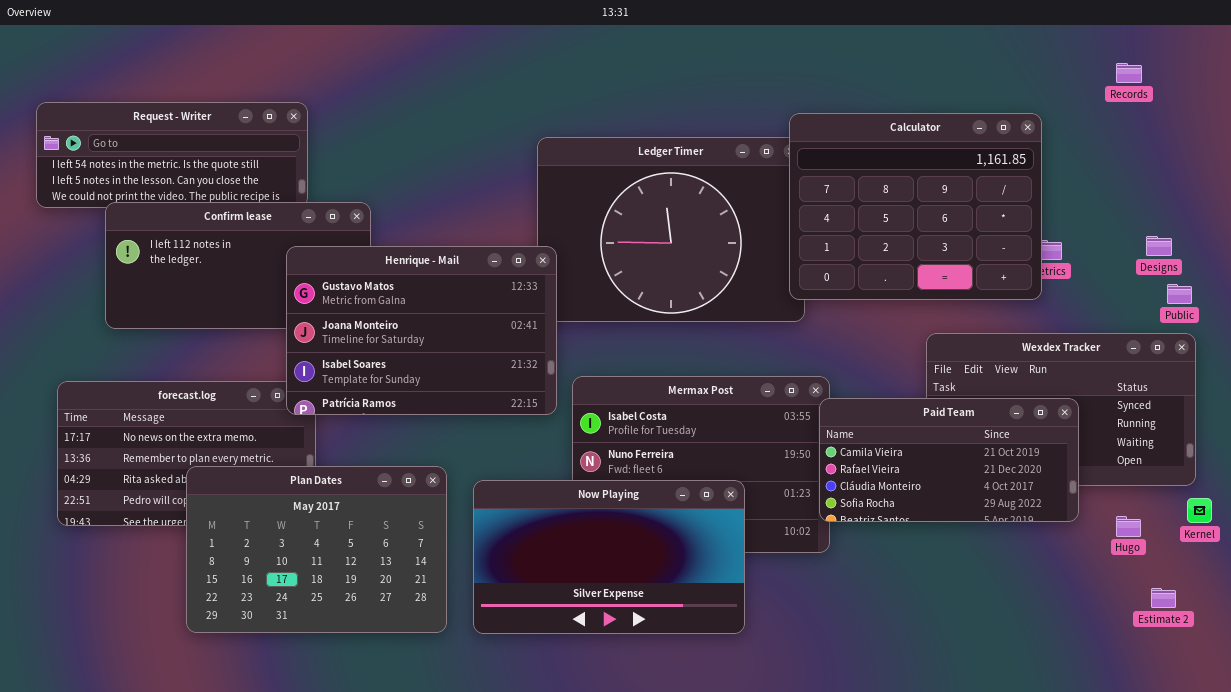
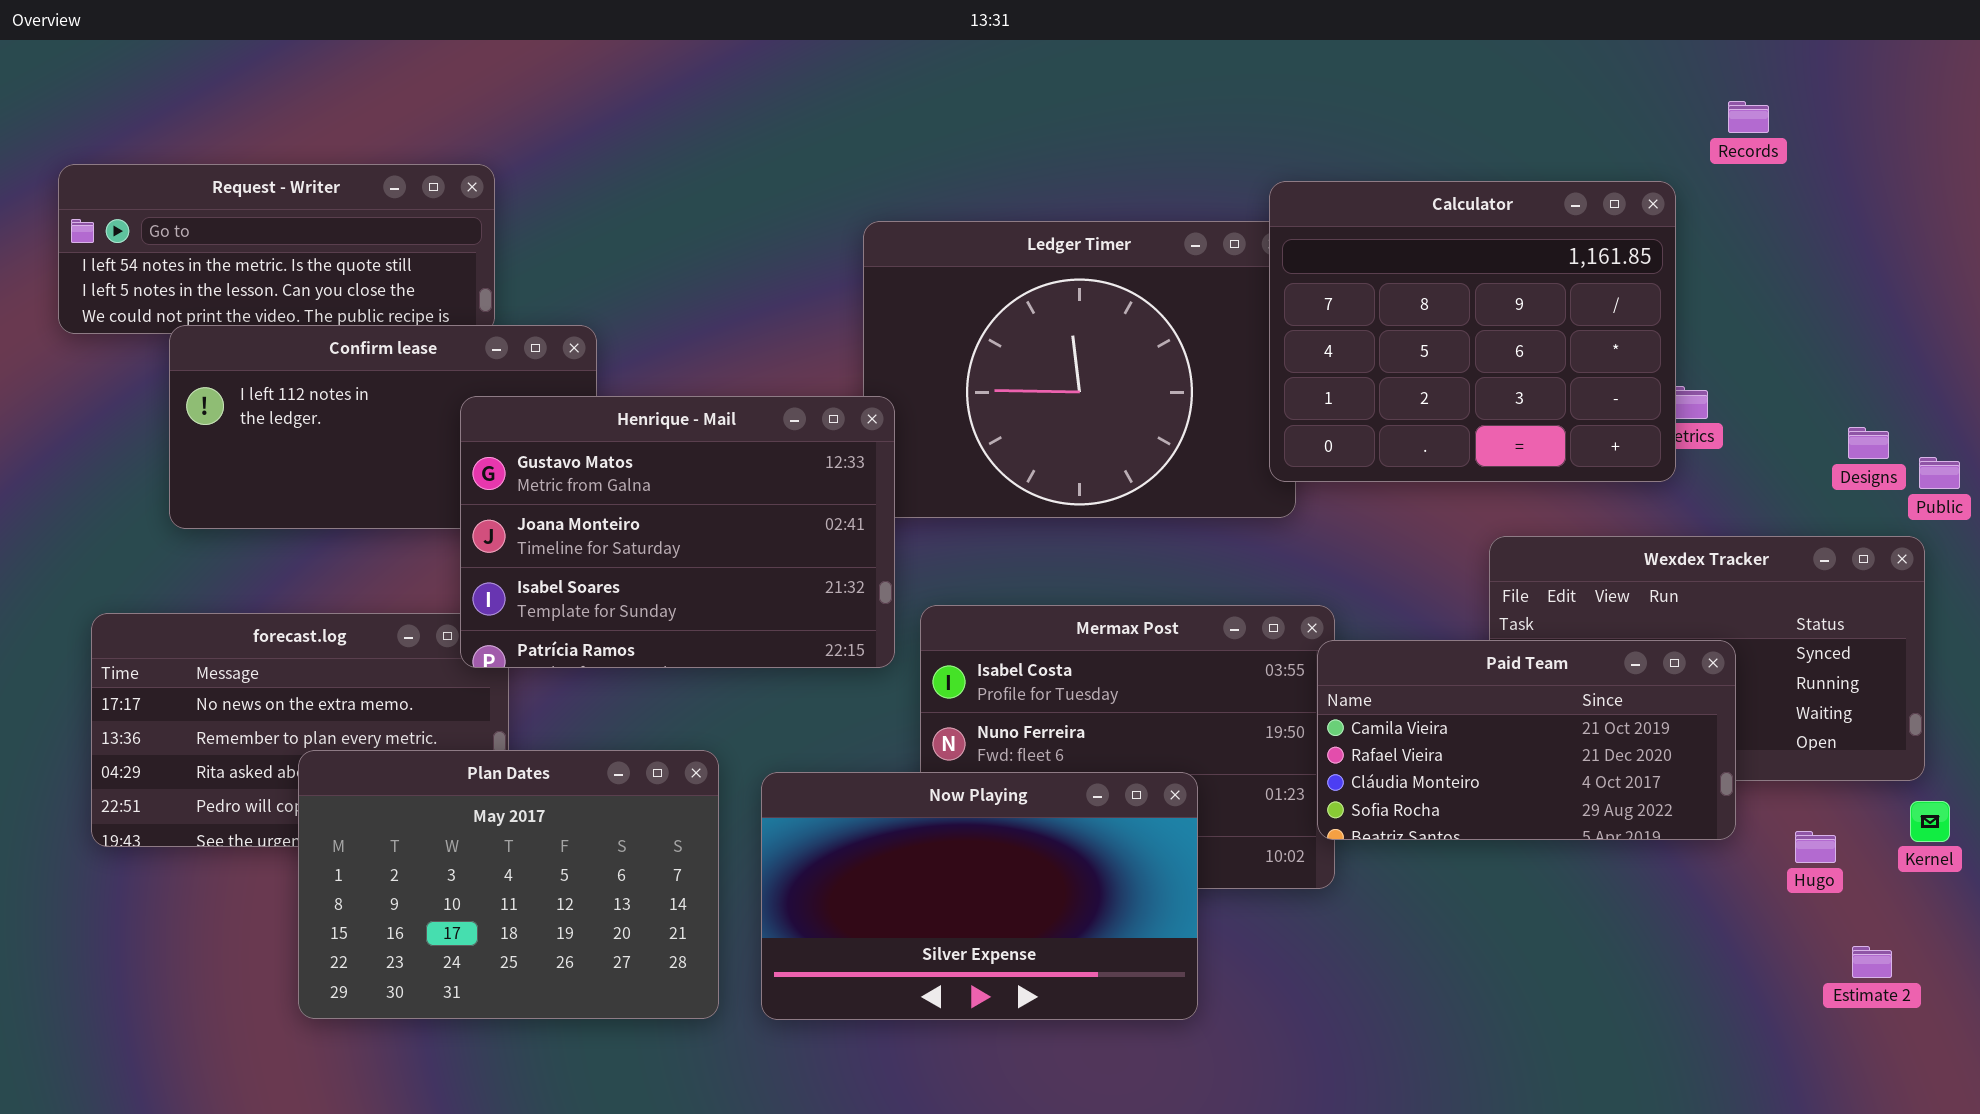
Records: [1116,63,1142,83] -> [1728,101,1769,133], moved
Designs: [1146,236,1172,256] -> [1848,427,1889,459], moved
Public: [1167,284,1192,304] -> [1919,457,1960,489], moved

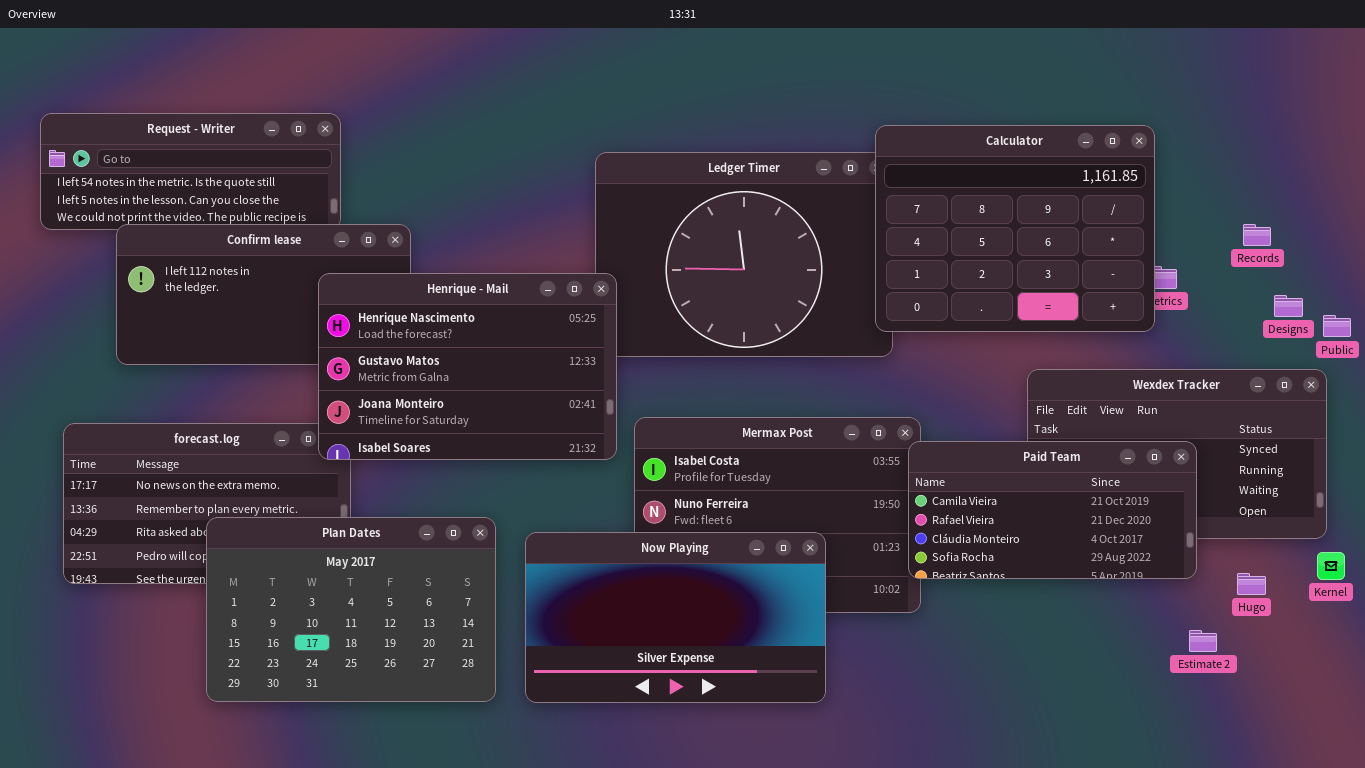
Records: [1728,101,1769,133] -> [1243,224,1271,246], moved
Henrique - Mail: [460,396,895,668] -> [318,273,617,460], scrolled up 1 row
Estimate 2: [1852,946,1892,978] -> [1189,630,1217,652], moved

